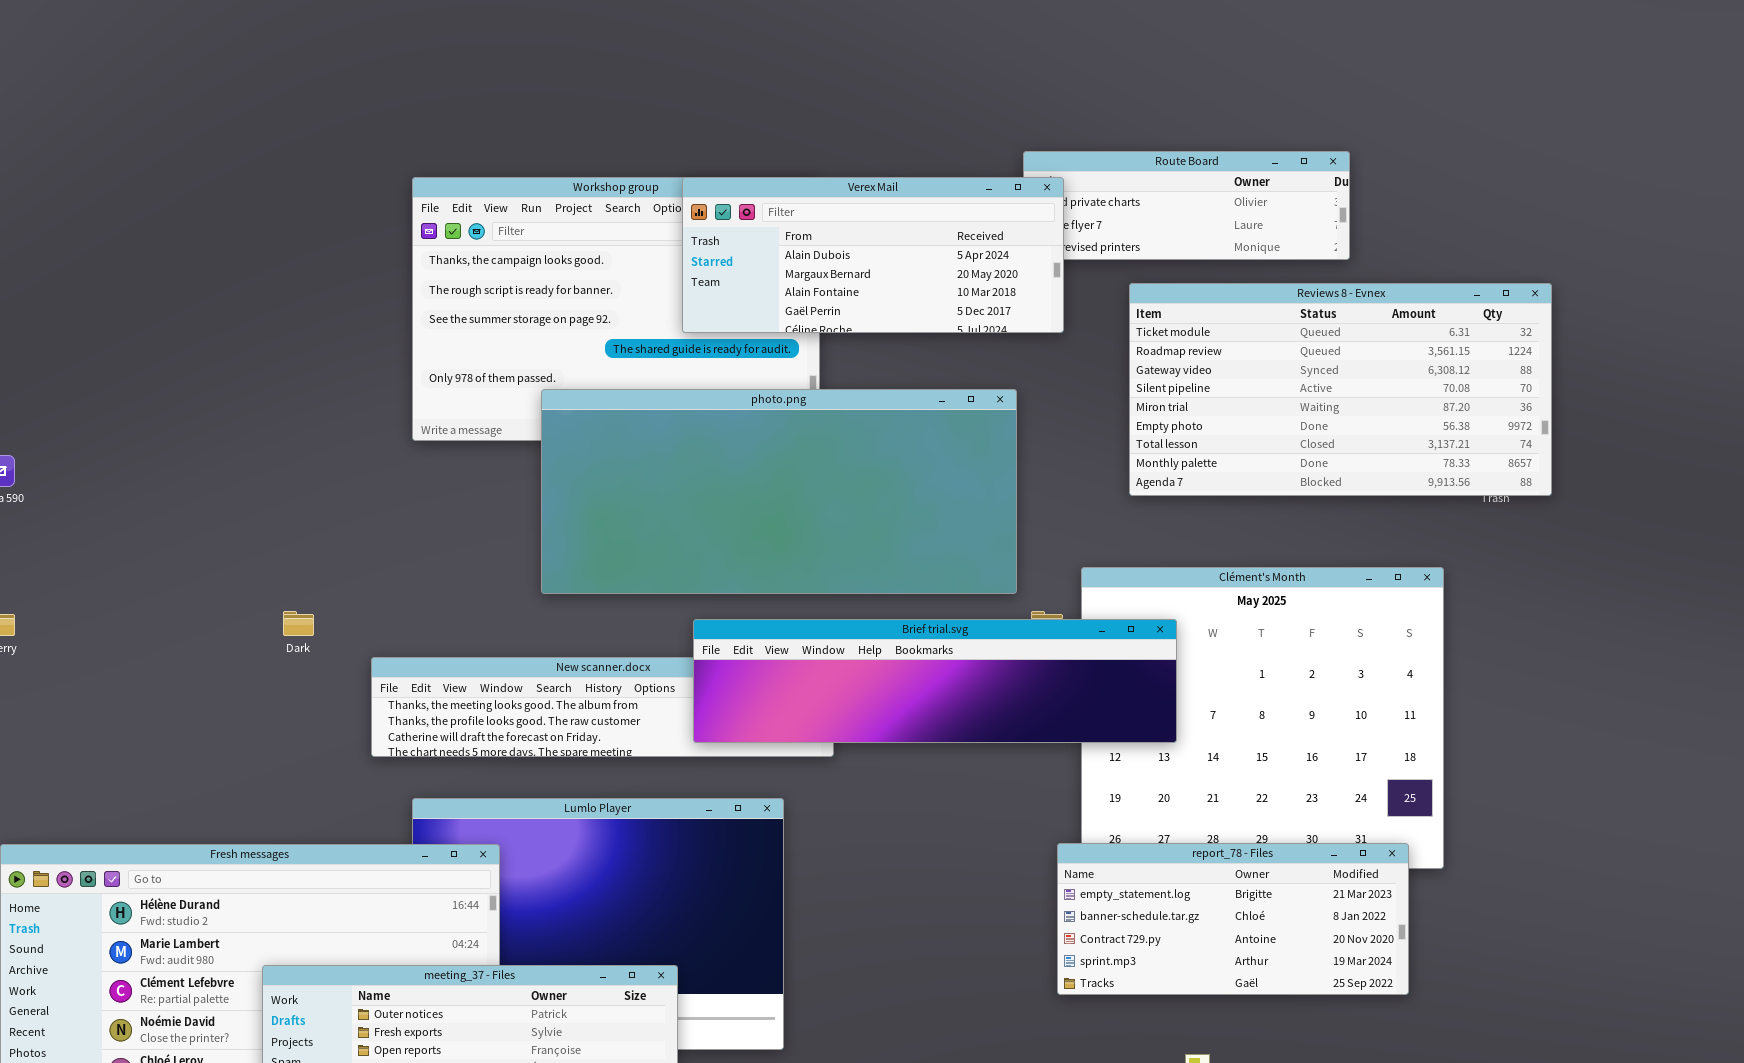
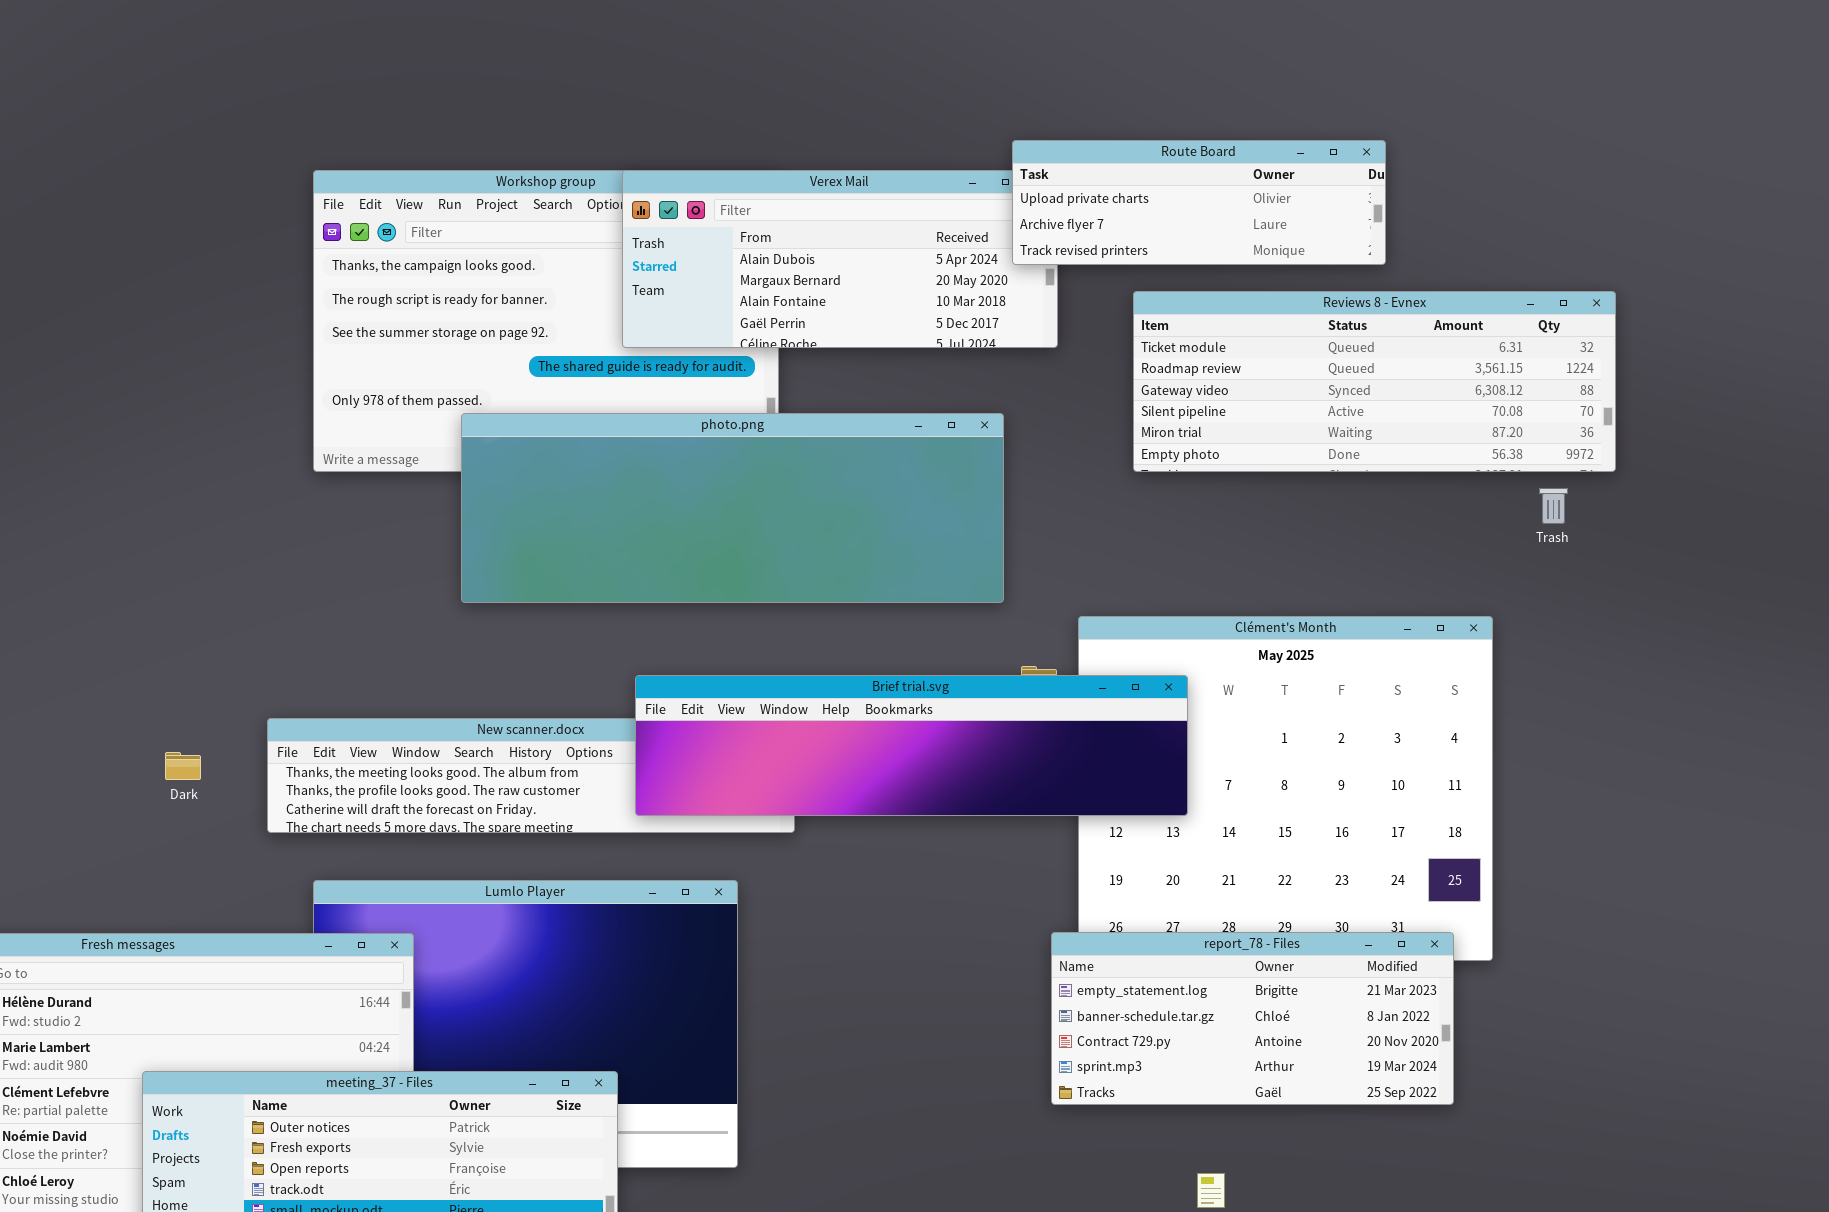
Route Board: [1023,151,1350,260] -> [1012,140,1386,265], raised
Reviews 8 - Evnex: [1129,283,1552,496] -> [1133,291,1616,472], resized
photo.png: [541,389,1017,594] -> [461,413,1004,603], resized
Dark: [283,611,314,636] -> [165,752,201,780], moved

